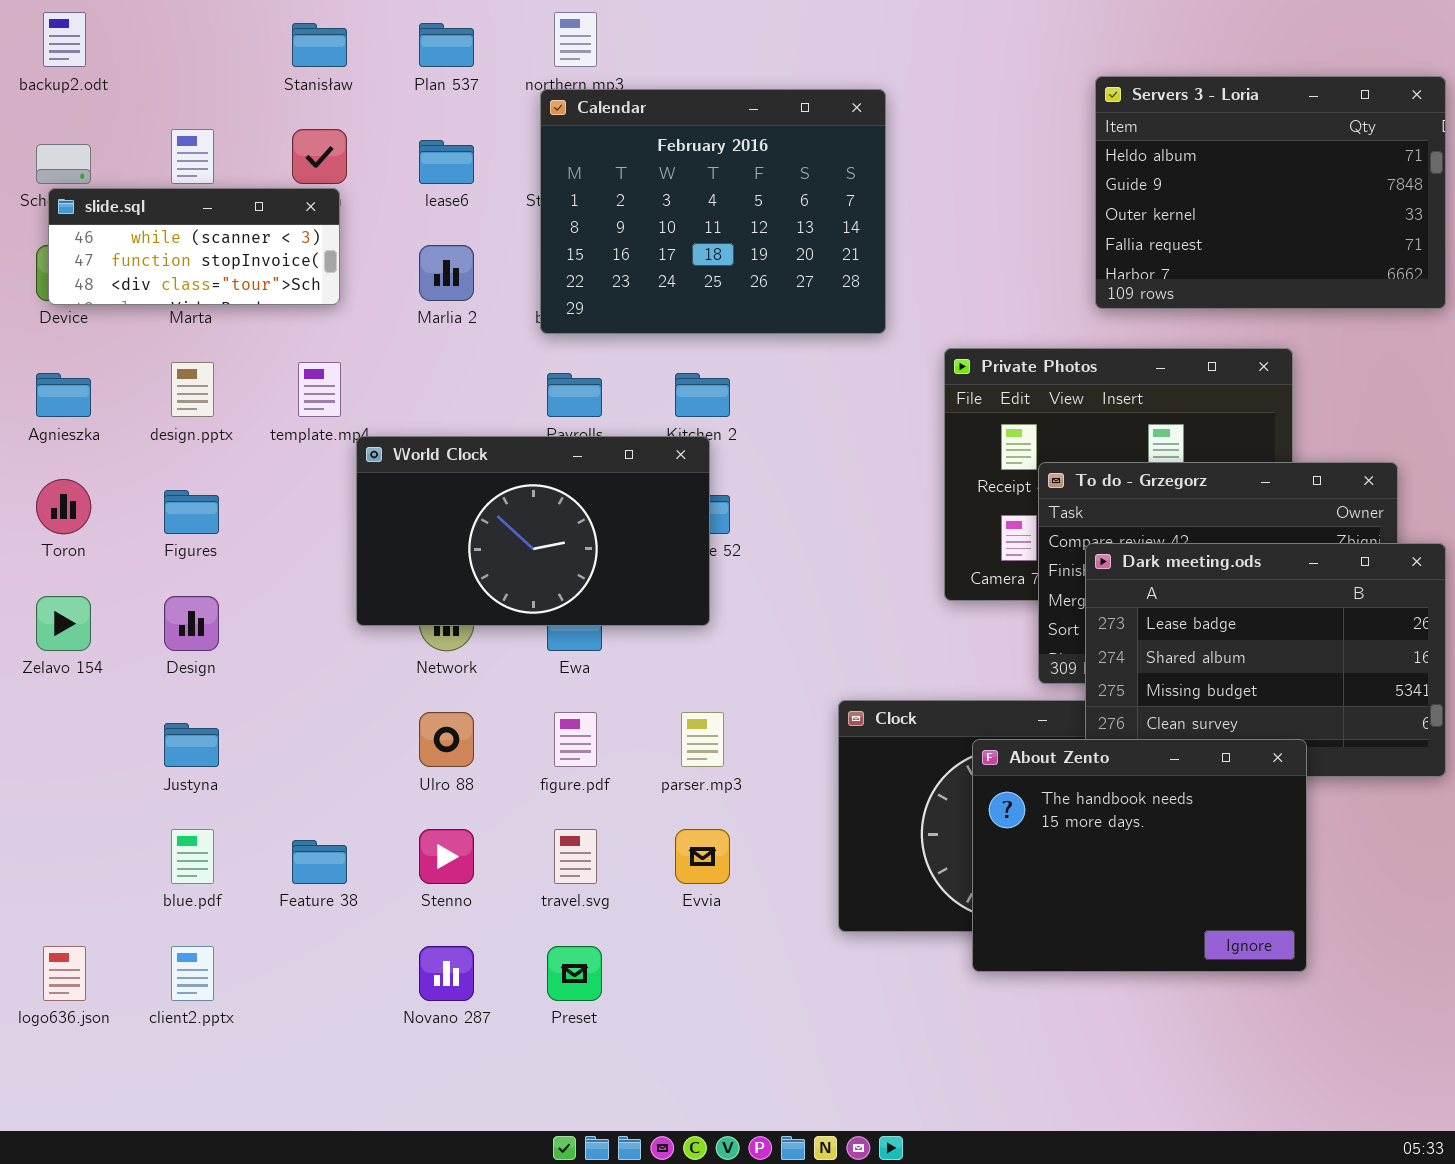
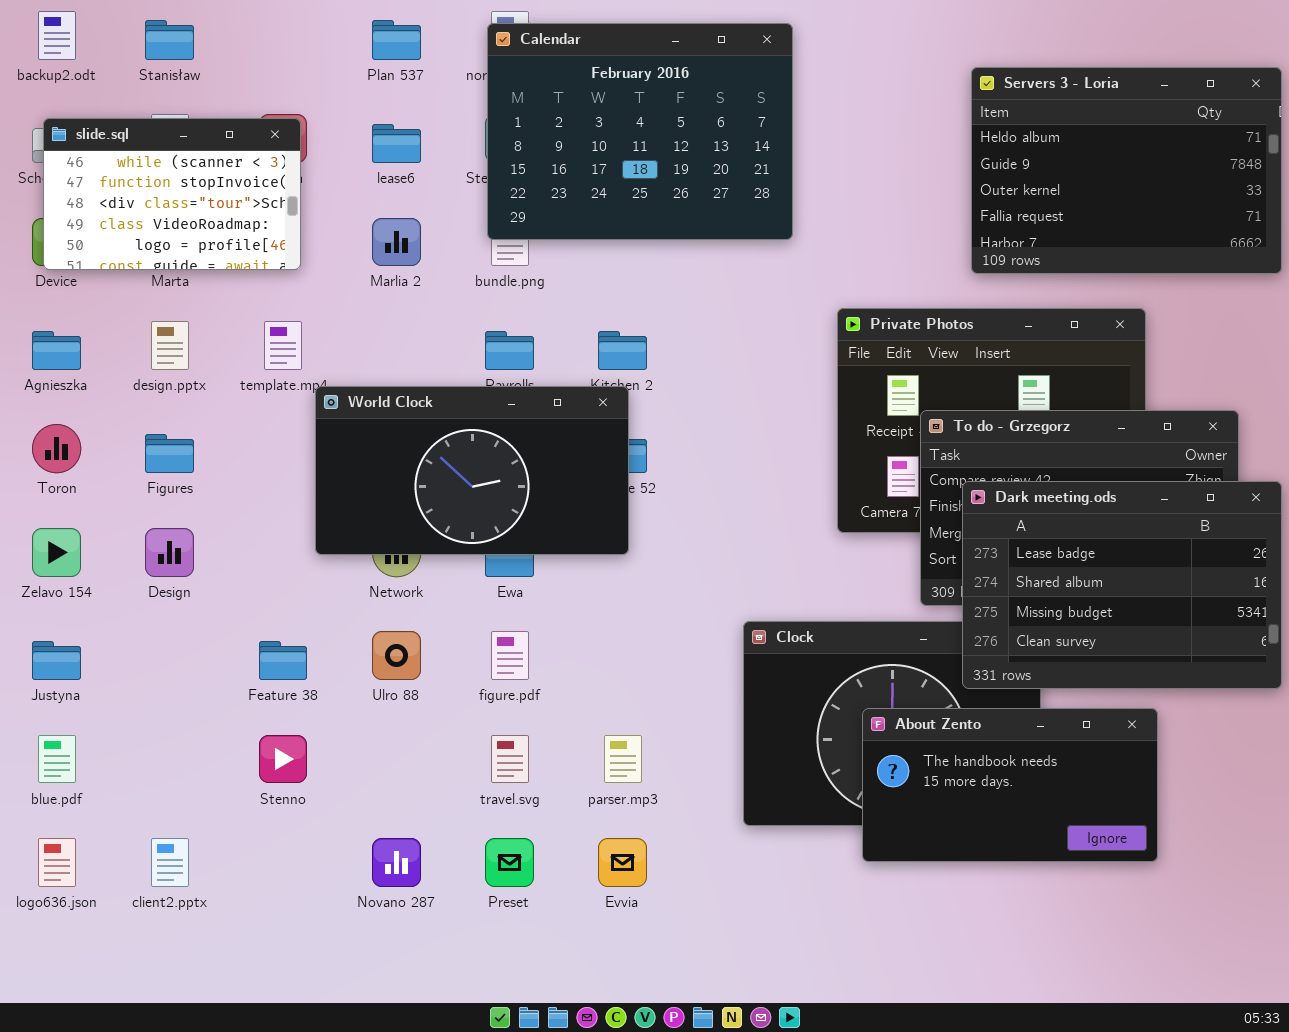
Stanisław: [292,23,347,67] -> [145,20,194,60], moved
Calendar: [540,89,886,334] -> [487,23,793,240], moved
slide.sql: [48,188,340,305] -> [43,118,301,270], resized
parser.mp3: [681,712,724,767] -> [604,735,642,783], moved
Justyna: [164,723,219,767] -> [32,641,81,680], moved
About Zento: [972,739,1307,972] -> [862,708,1158,862], resized
blue.pdf: [171,829,214,884] -> [38,735,76,783], moved
Stenno: [419,829,474,884] -> [259,735,307,783], moved
Evvia: [675,829,730,884] -> [598,838,647,887], moved
Feature 38: [292,840,347,884] -> [259,641,307,680], moved

